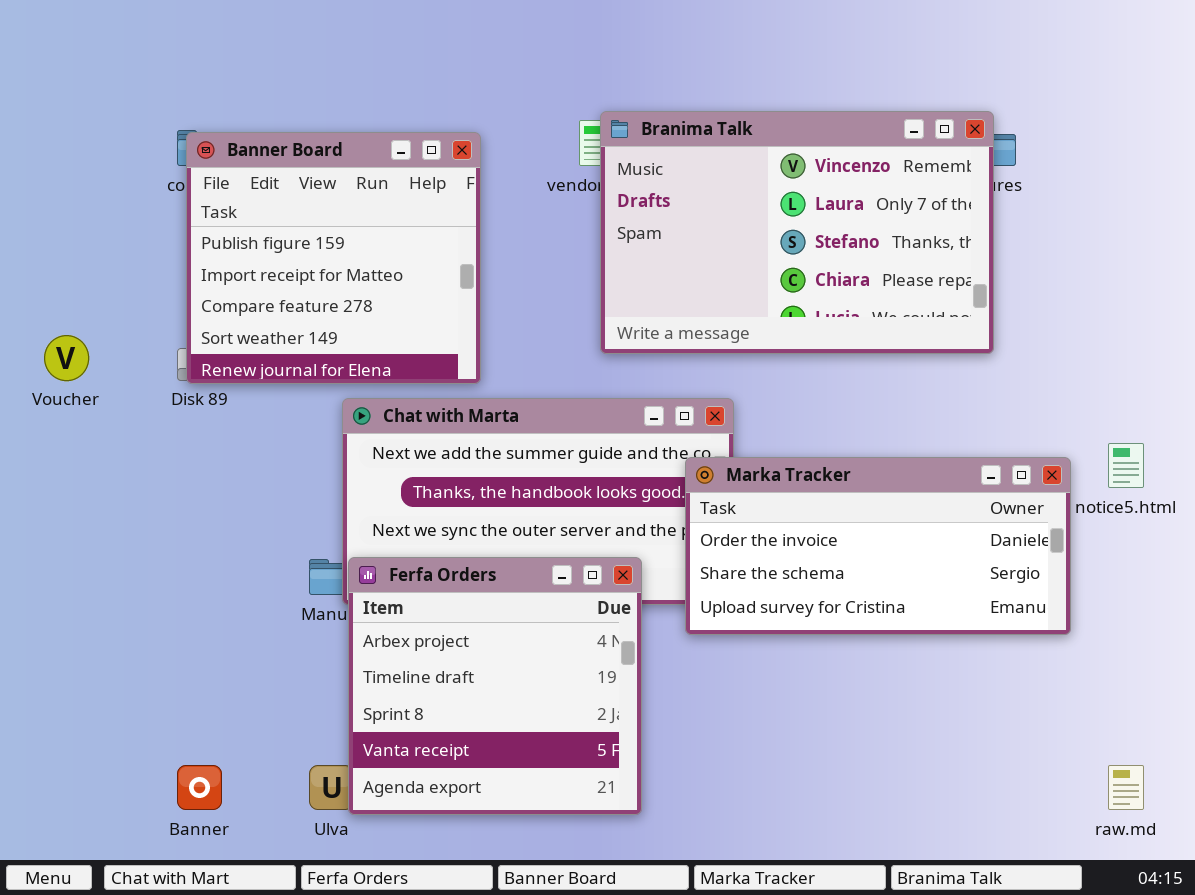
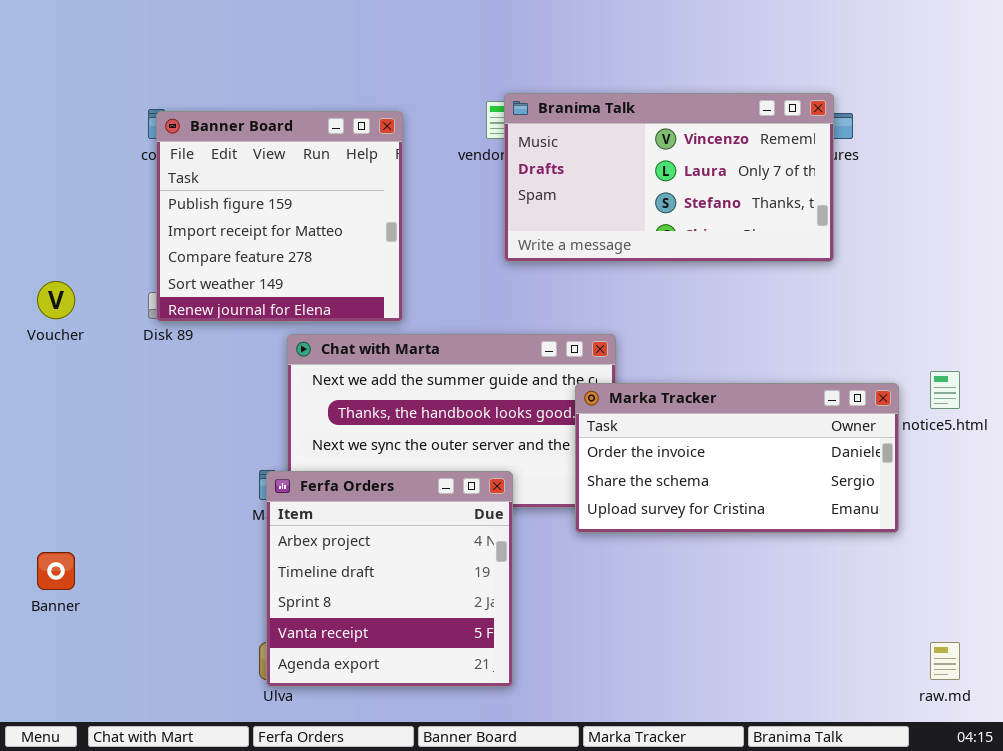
Branima Talk: [600,111,994,354] -> [504,93,834,262], resized
Ferfa Orders: [348,557,642,815] -> [266,471,513,687], moved
Banner: [177,765,222,810] -> [37,552,75,590], moved

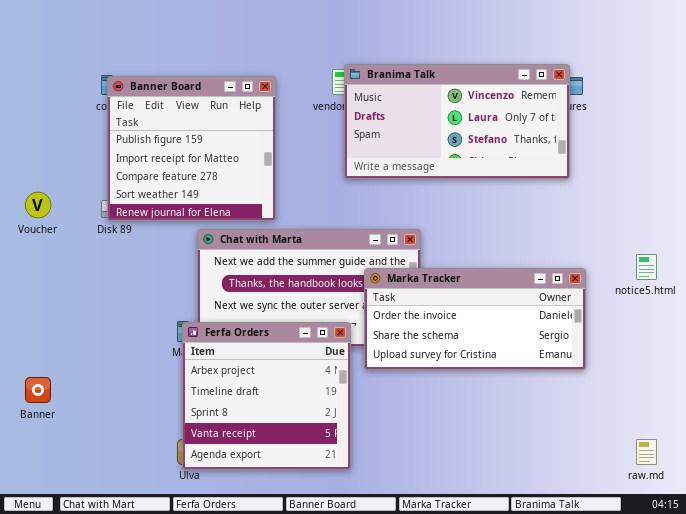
Marka Tracker: [575,383,899,533] -> [364,268,586,370], moved

